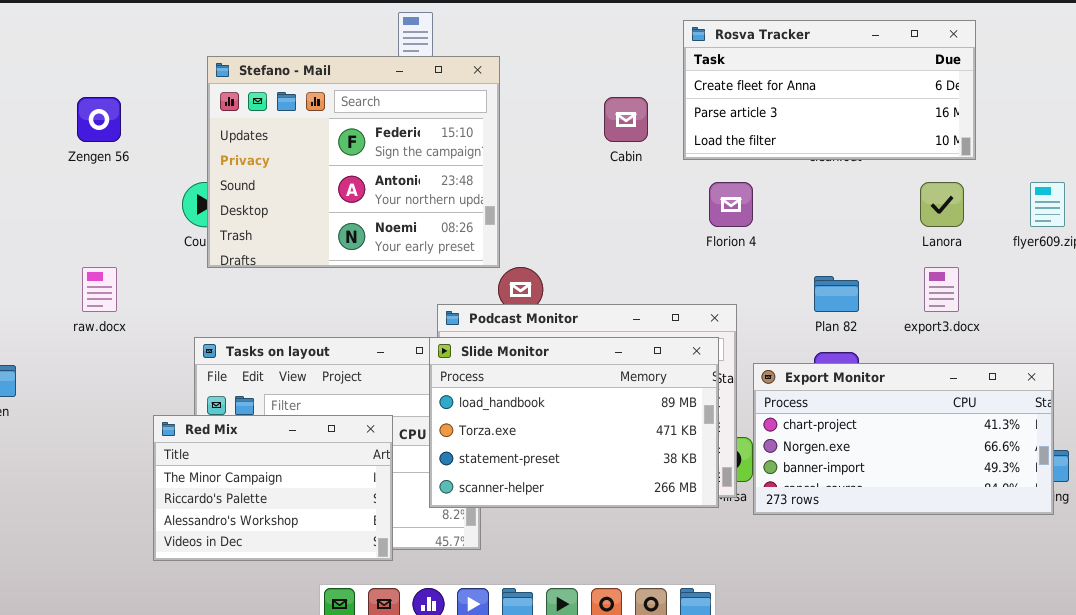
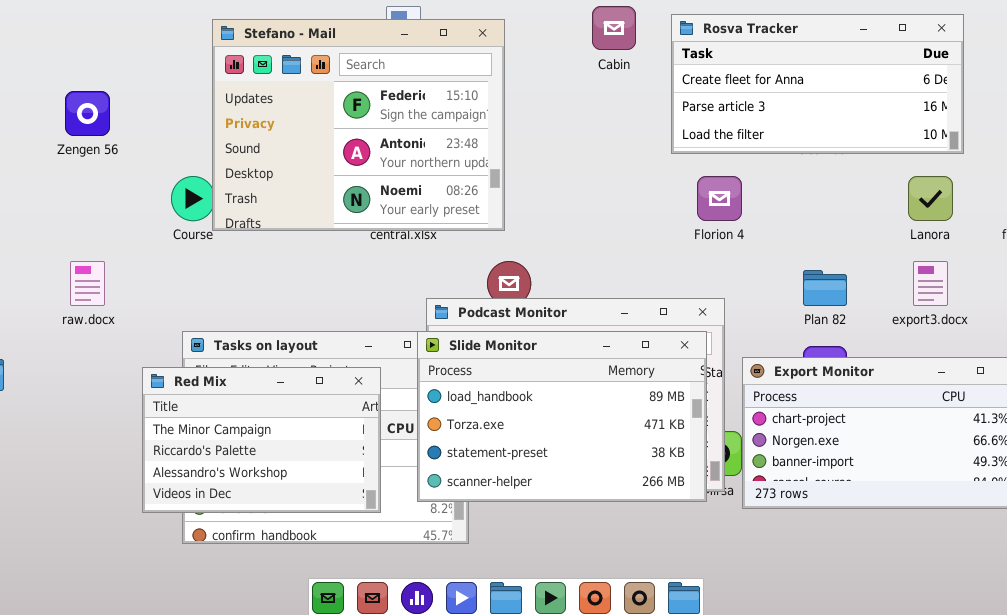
Stefano - Mail: [207,56,500,268] -> [212,19,505,231], moved
Cabin: [604,97,648,142] -> [592,6,636,50], moved
Red Mix: [153,415,393,561] -> [142,367,381,513], moved

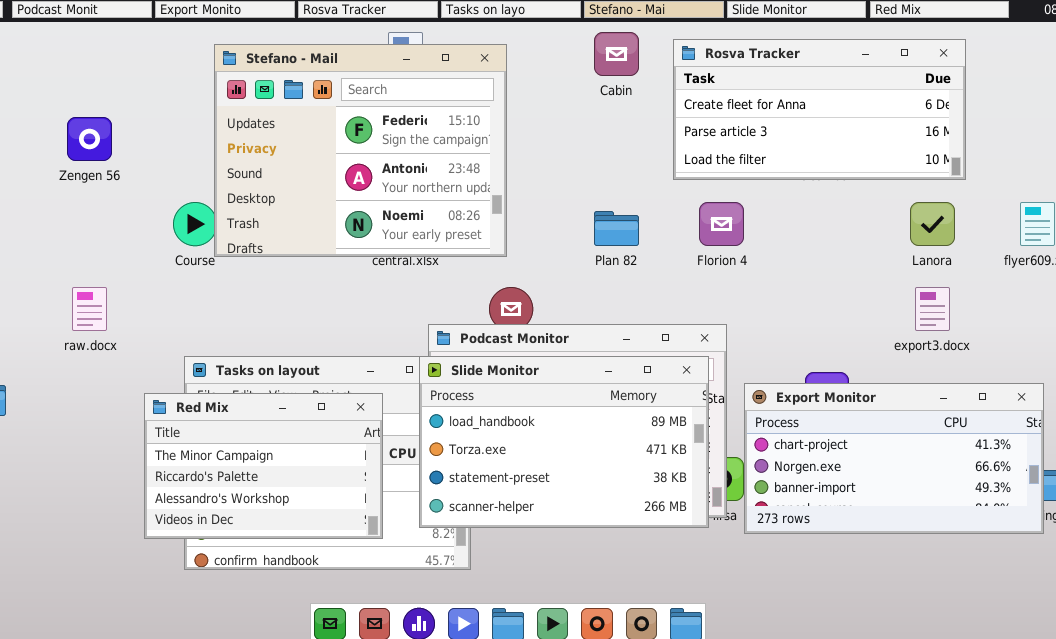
Plan 82: [803,270,847,306] -> [594,211,639,246], moved

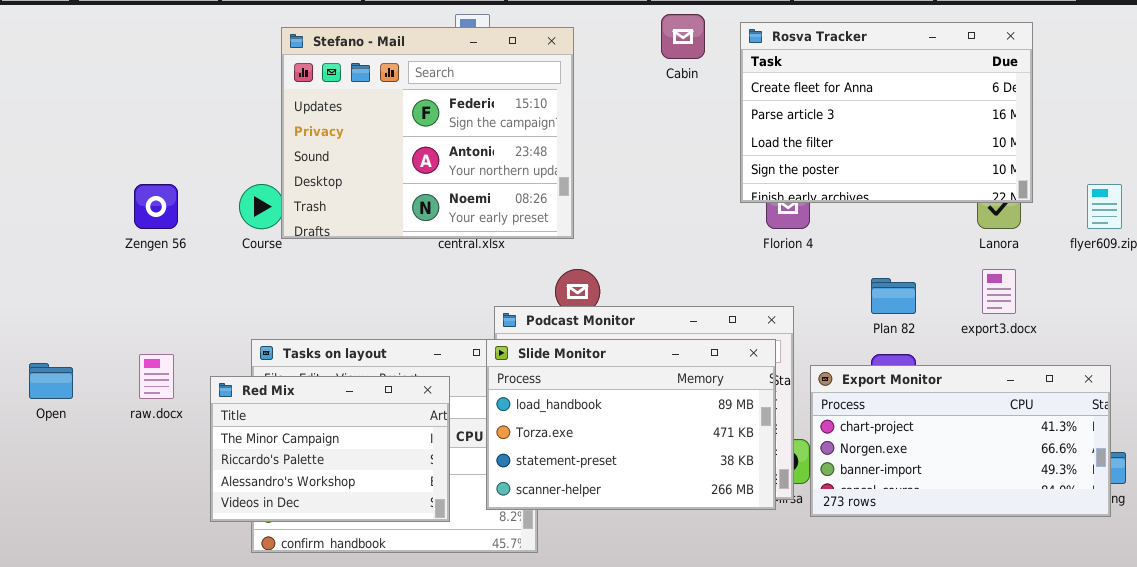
Rosva Tracker: [673,39,966,180] -> [740,22,1033,203], resized
Zengen 56: [67,117,112,161] -> [134,184,178,229], moved
Plan 82: [594,211,639,246] -> [871,278,916,314], moved
raw.docx: [72,287,107,331] -> [139,354,174,399], moved

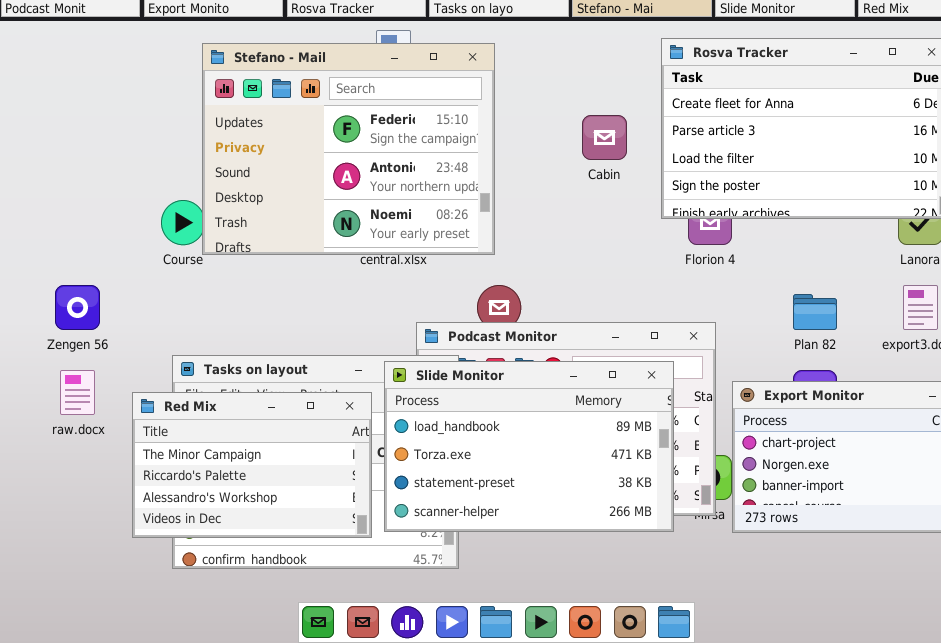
Cabin: [661,14,705,59] -> [582,115,627,160], moved
Zengen 56: [134,184,178,229] -> [55,285,100,330], moved
Slide Monitor: [486,339,776,510] -> [384,361,674,532], moved

